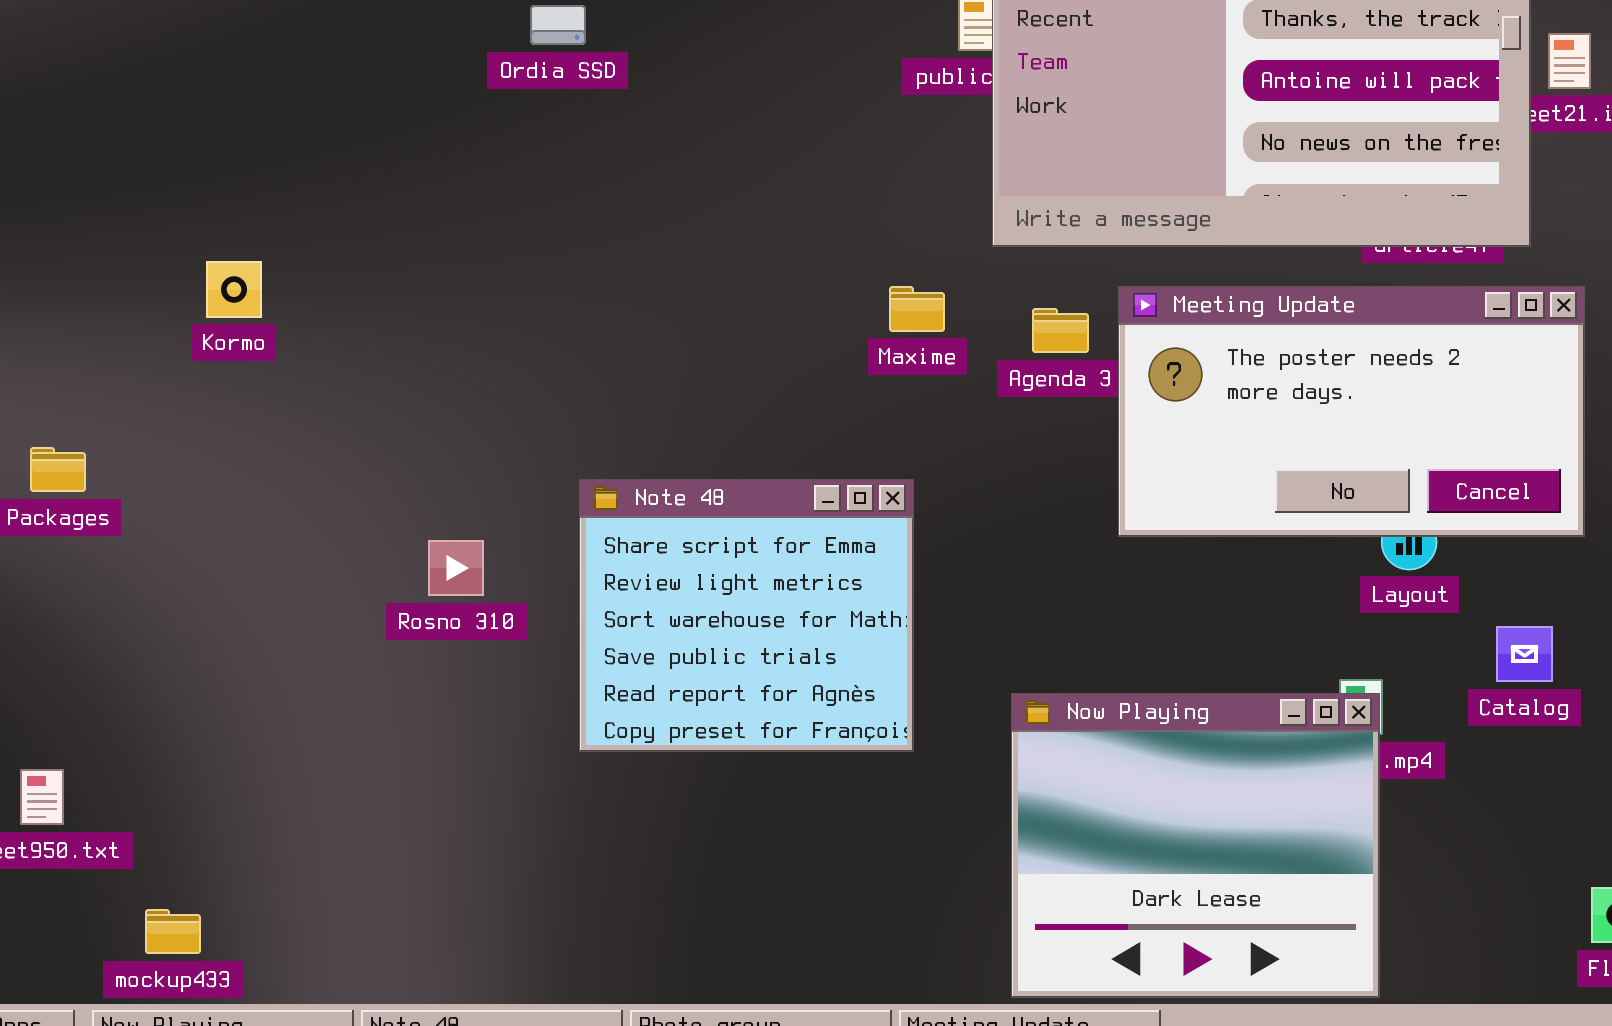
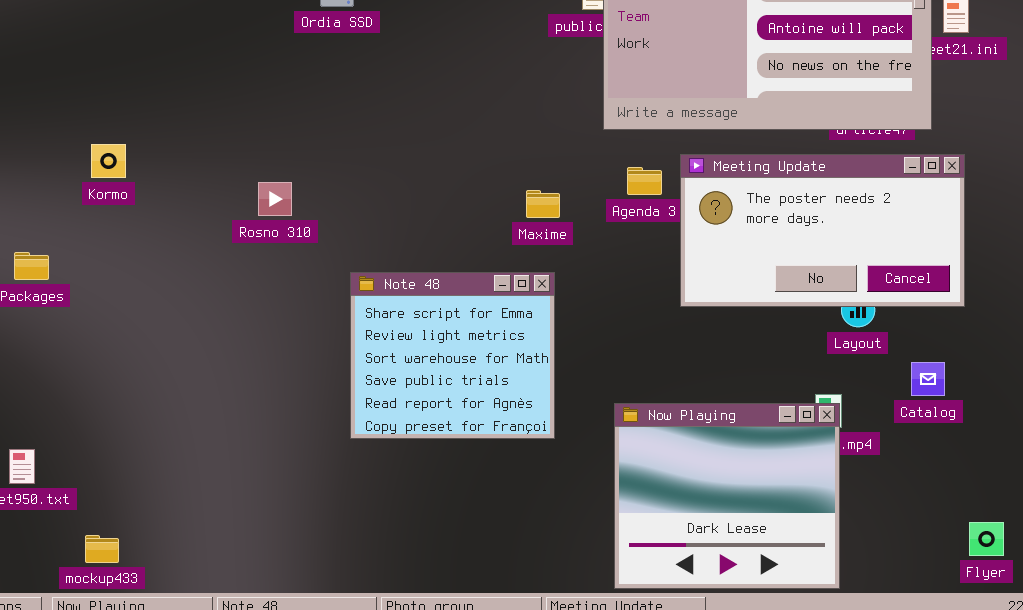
Kormo: [206,261,262,318] -> [91,144,126,178], moved
Maxime: [889,286,945,332] -> [526,190,560,218], moved
Rosno 310: [428,540,484,596] -> [258,182,292,216], moved

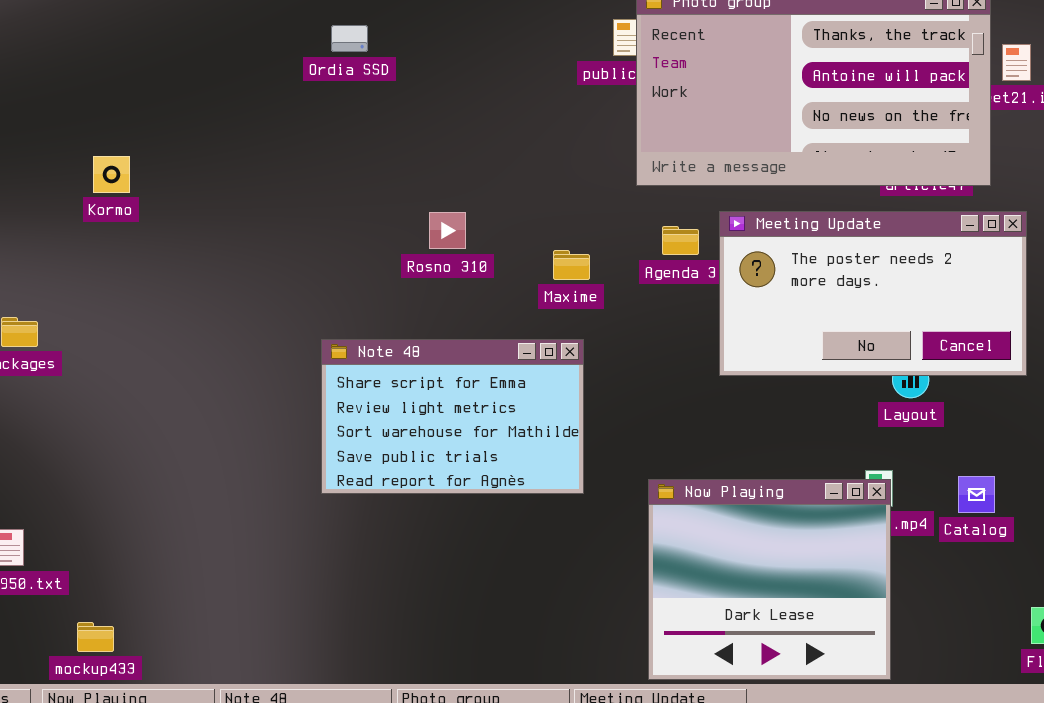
Kormo: [91,144,126,178] -> [93,156,130,193], moved
Rosno 310: [258,182,292,216] -> [429,212,466,249], moved
Note 48: [350,272,555,439] -> [321,339,584,494], resized
Catalog: [911,362,945,396] -> [958,476,995,513], moved

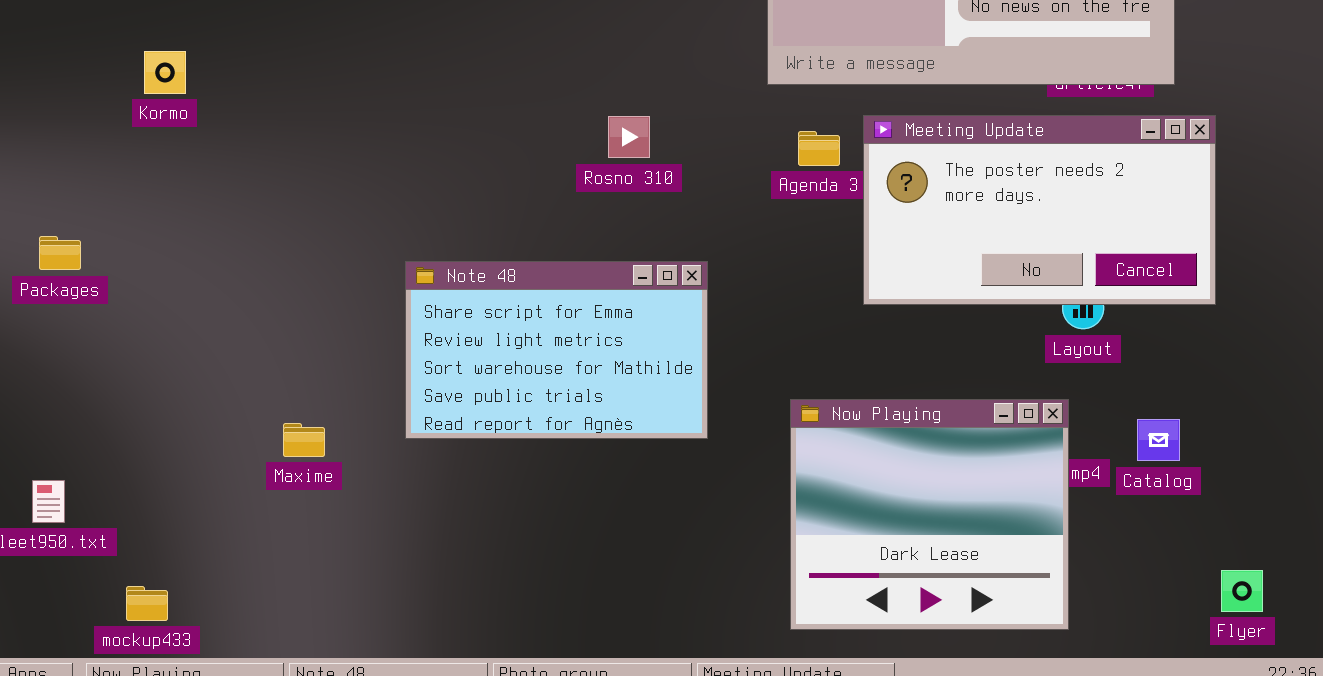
Rosno 310: [429,212,466,249] -> [608,116,650,158], moved
Maxime: [553,250,590,280] -> [283,423,325,457], moved
Now Playing: [648,479,891,680] -> [790,399,1069,630], moved

